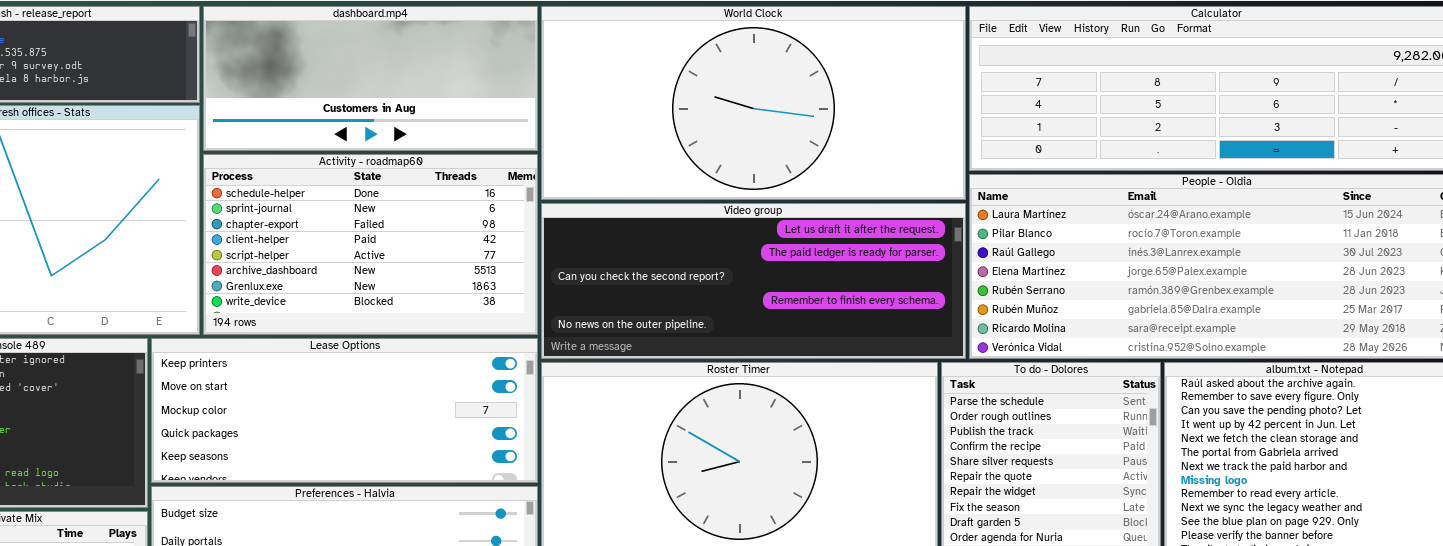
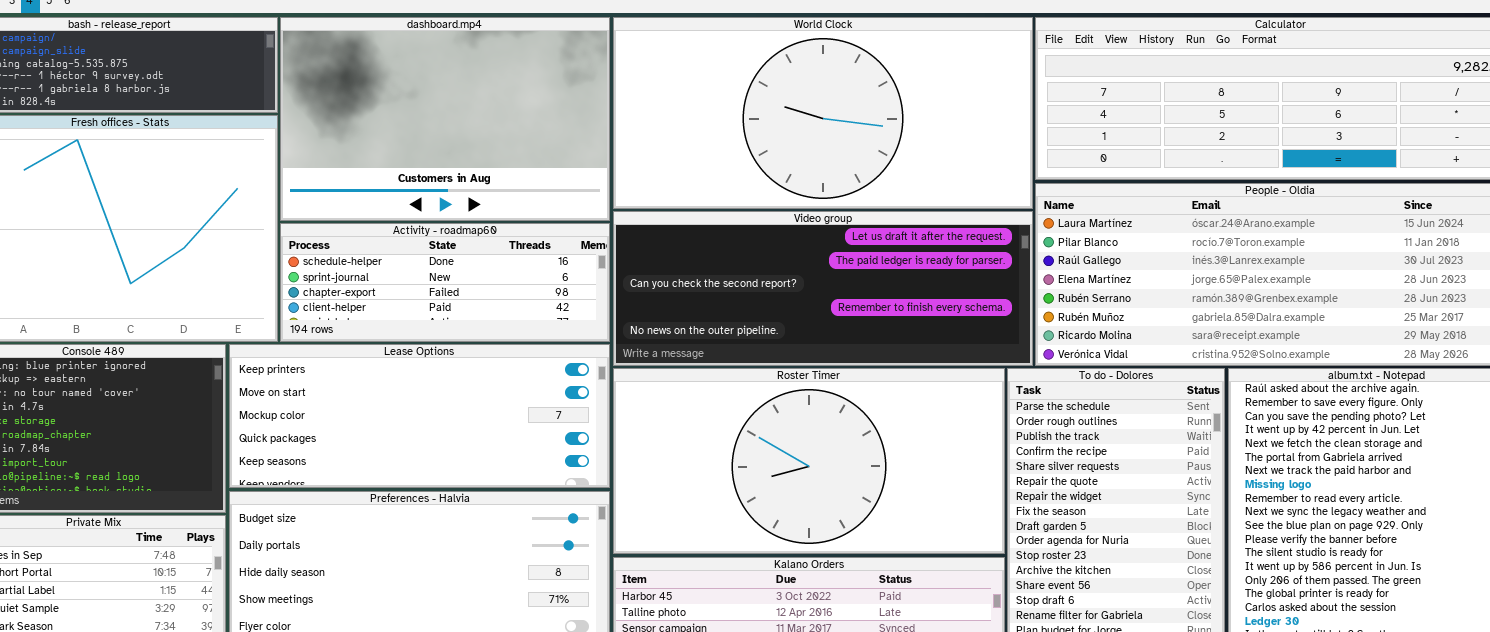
dashboard.mp4: [203,6,538,151] -> [280,17,610,221], resized
Activity - roadmap60: [203,154,538,335] -> [280,223,610,342], resized

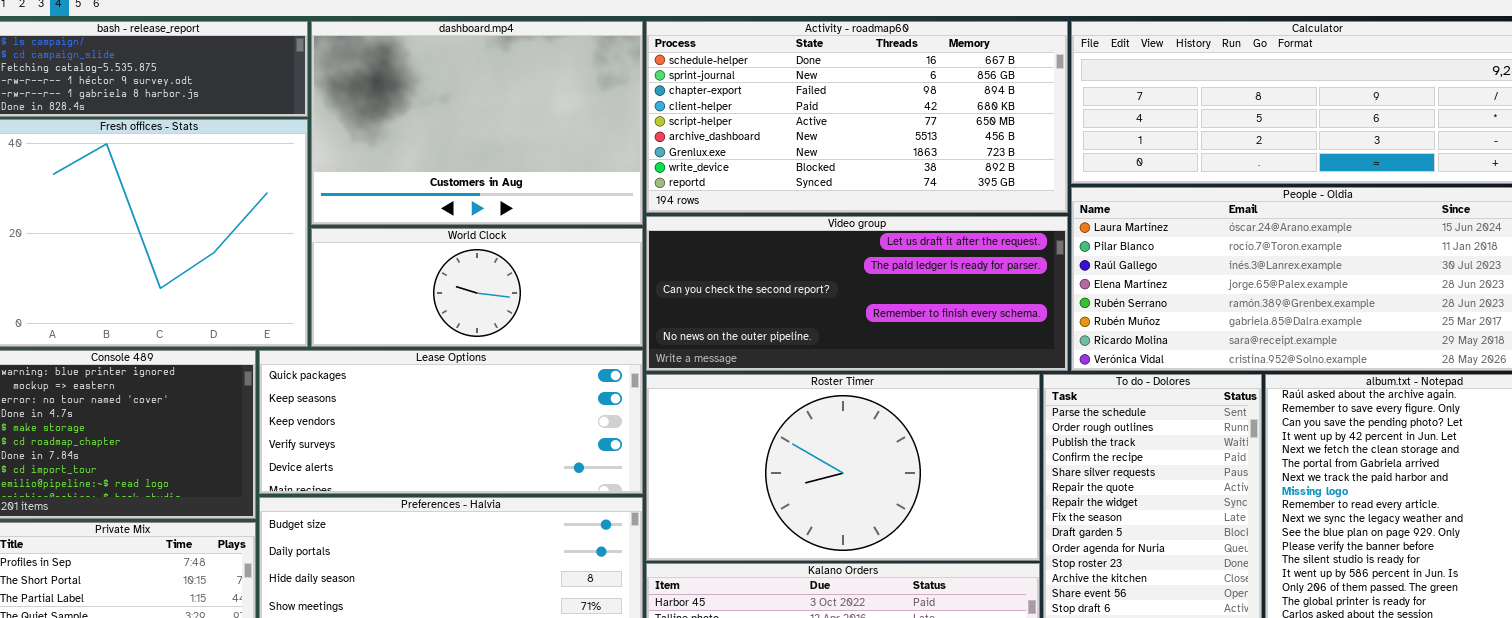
World Clock: [613,17,1033,209] -> [311,228,643,347], moved, resized
Activity - roadmap60: [280,223,610,342] -> [646,21,1068,213], moved, resized
Lease Options: [229,344,610,488] -> [259,350,643,494], scrolled down 3 rows

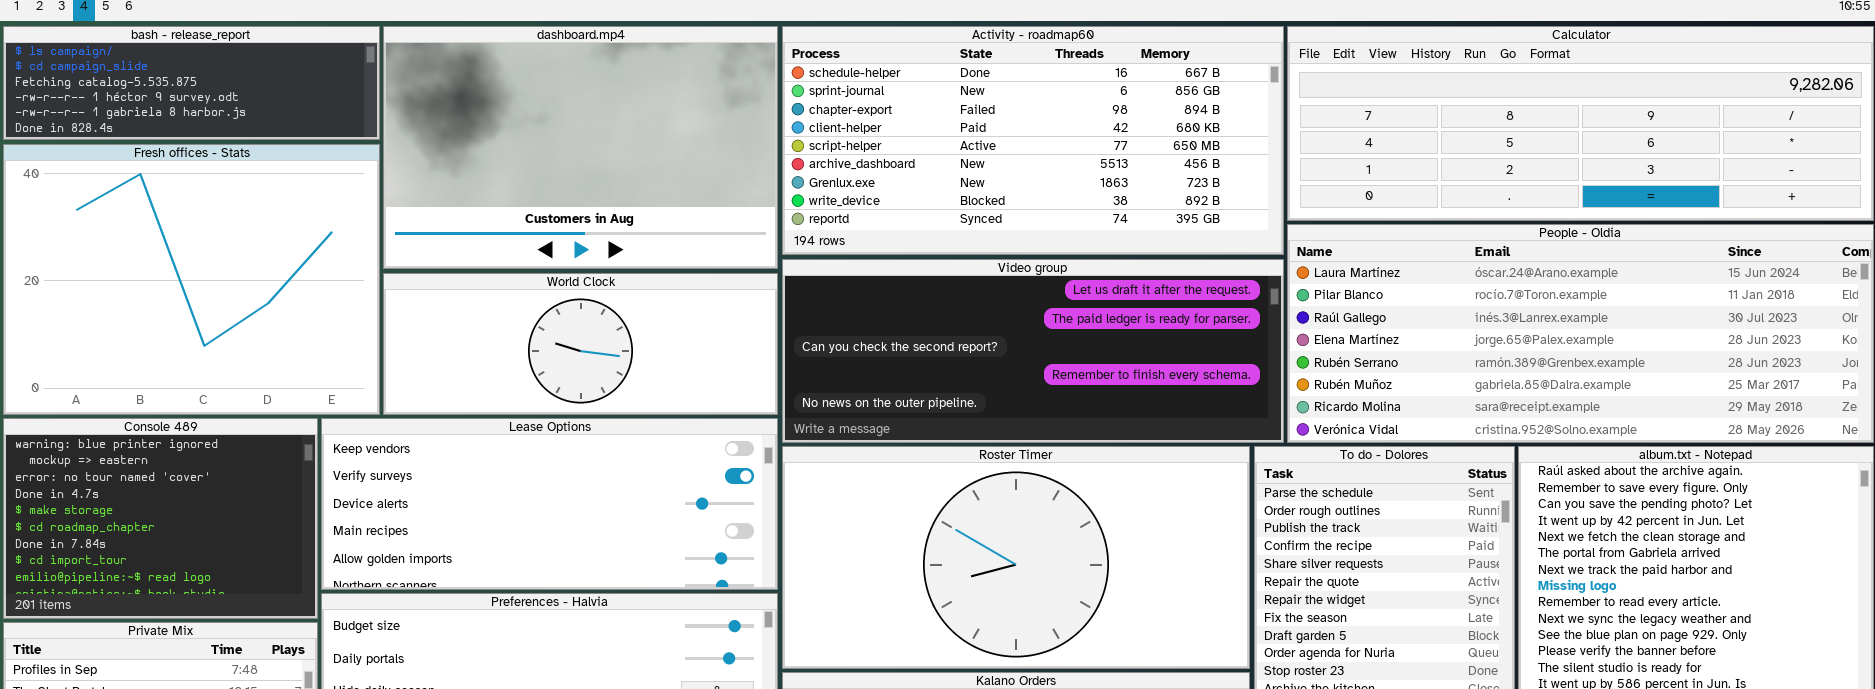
Lease Options: [259,350,643,494] -> [321,418,778,590], scrolled down 2 rows

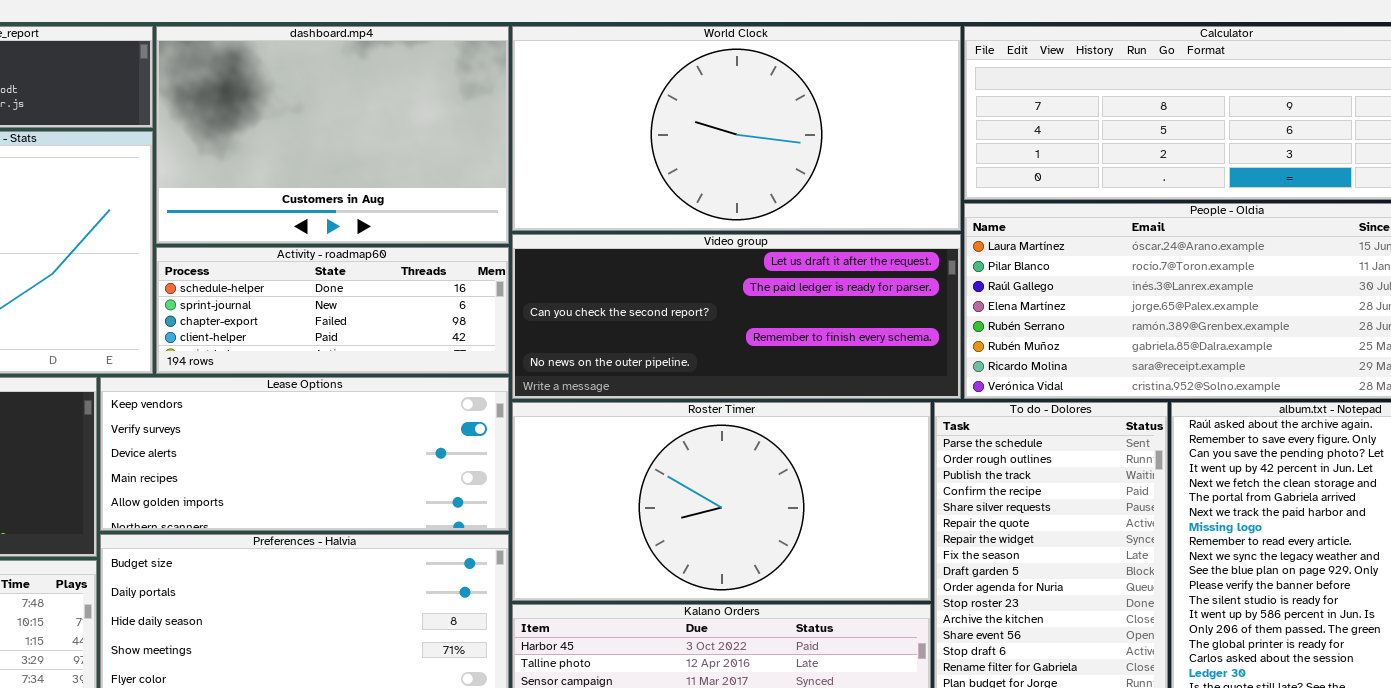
Activity - roadmap60: [782,26,1284,255] -> [156,247,509,374], moved, resized
World Clock: [383,273,778,415] -> [512,26,961,231], moved, resized

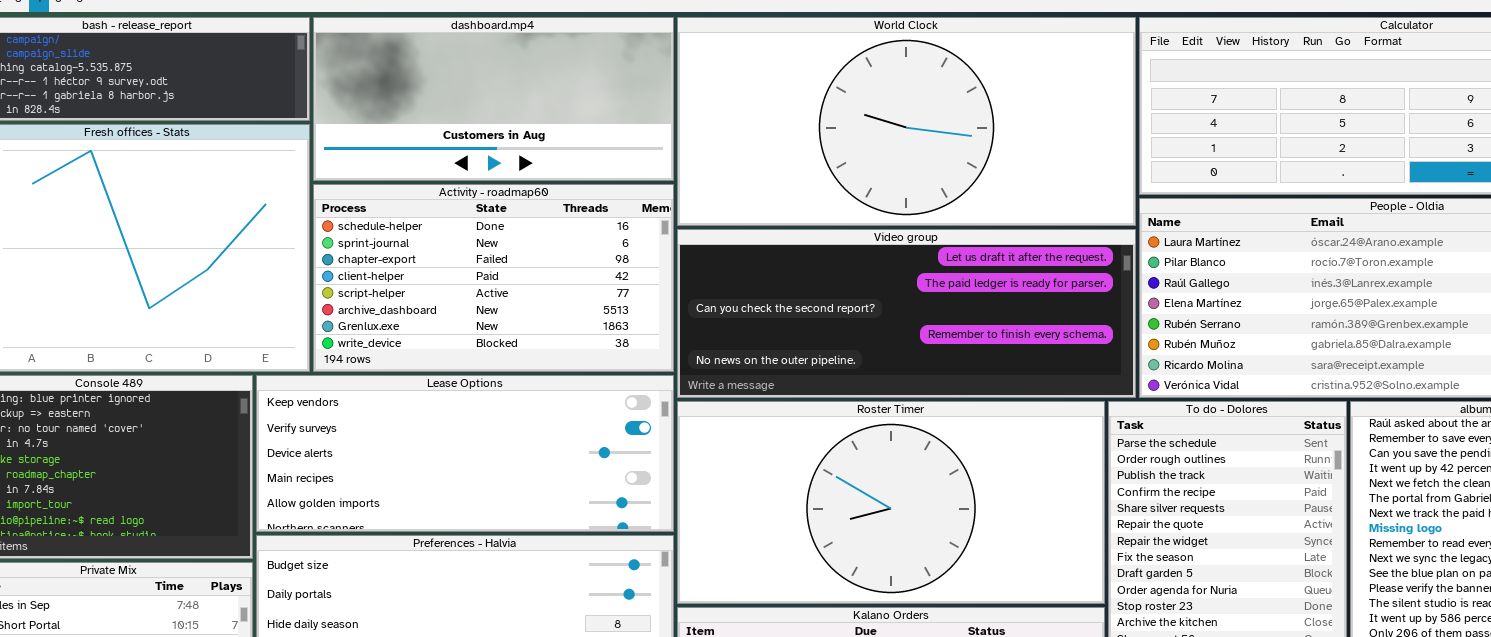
dashboard.mp4: [156,26,509,244] -> [313,17,674,181], resized
Activity - roadmap60: [156,247,509,374] -> [313,184,674,372], resized

